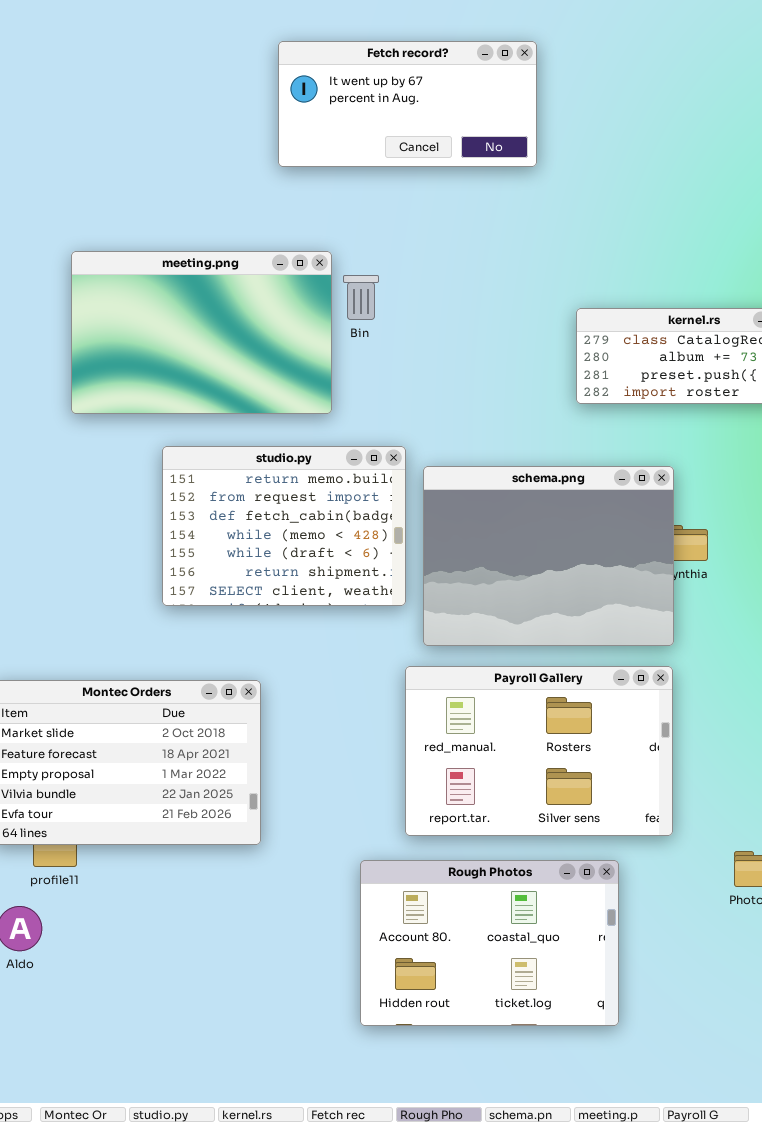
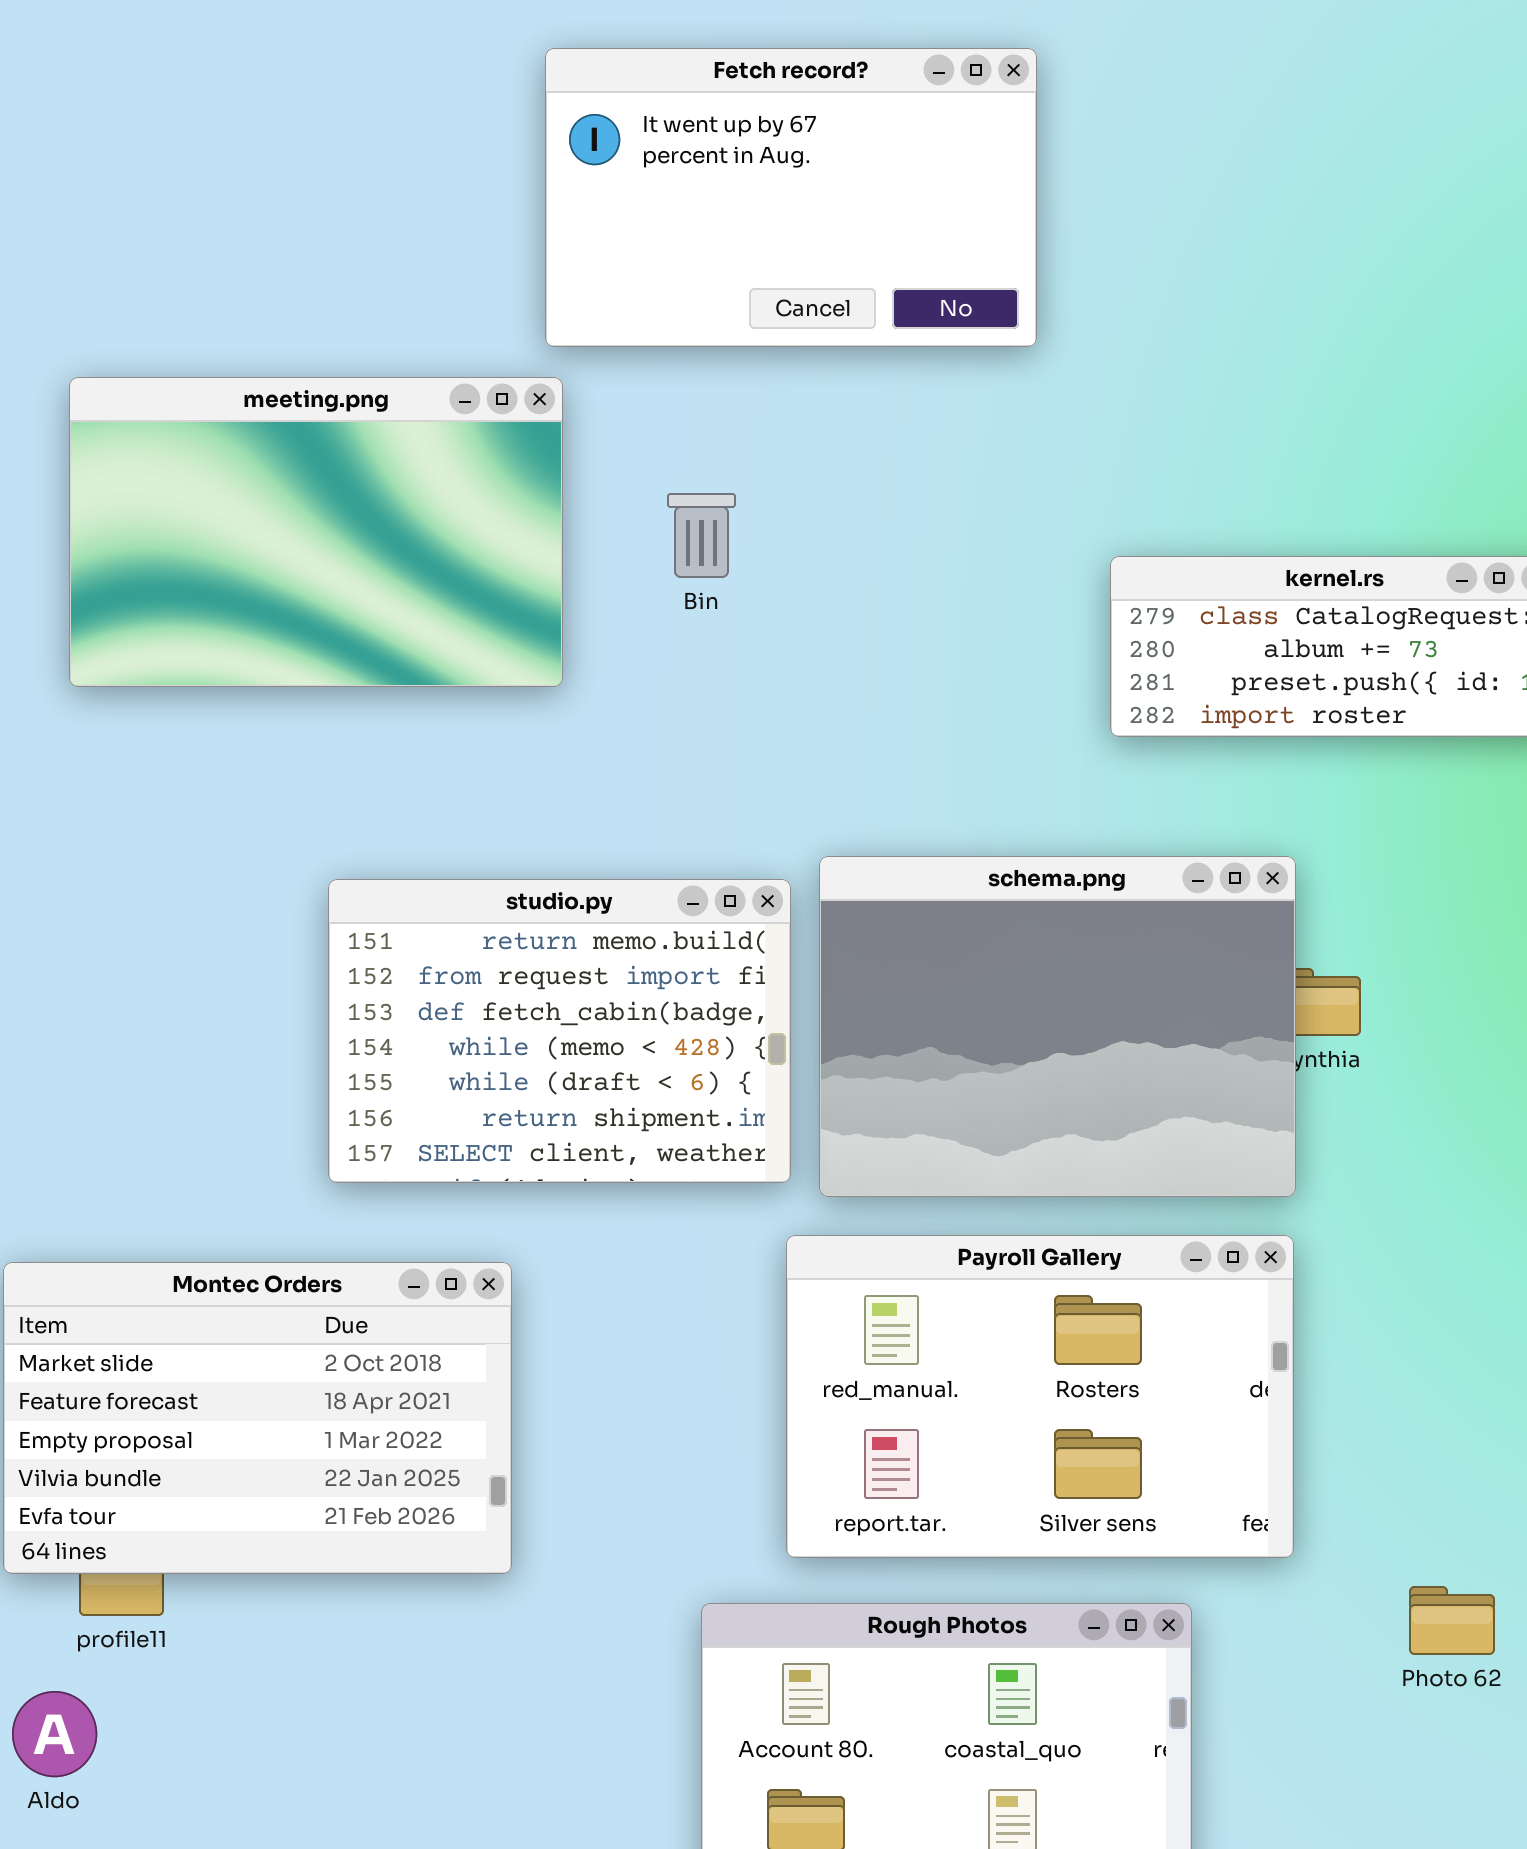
Fetch record?: [278,41,537,167] -> [545,48,1037,347], resized
meeting.png: [71,251,332,414] -> [69,377,563,687], moved
studio.py: [162,446,406,606] -> [328,879,791,1183], moved

